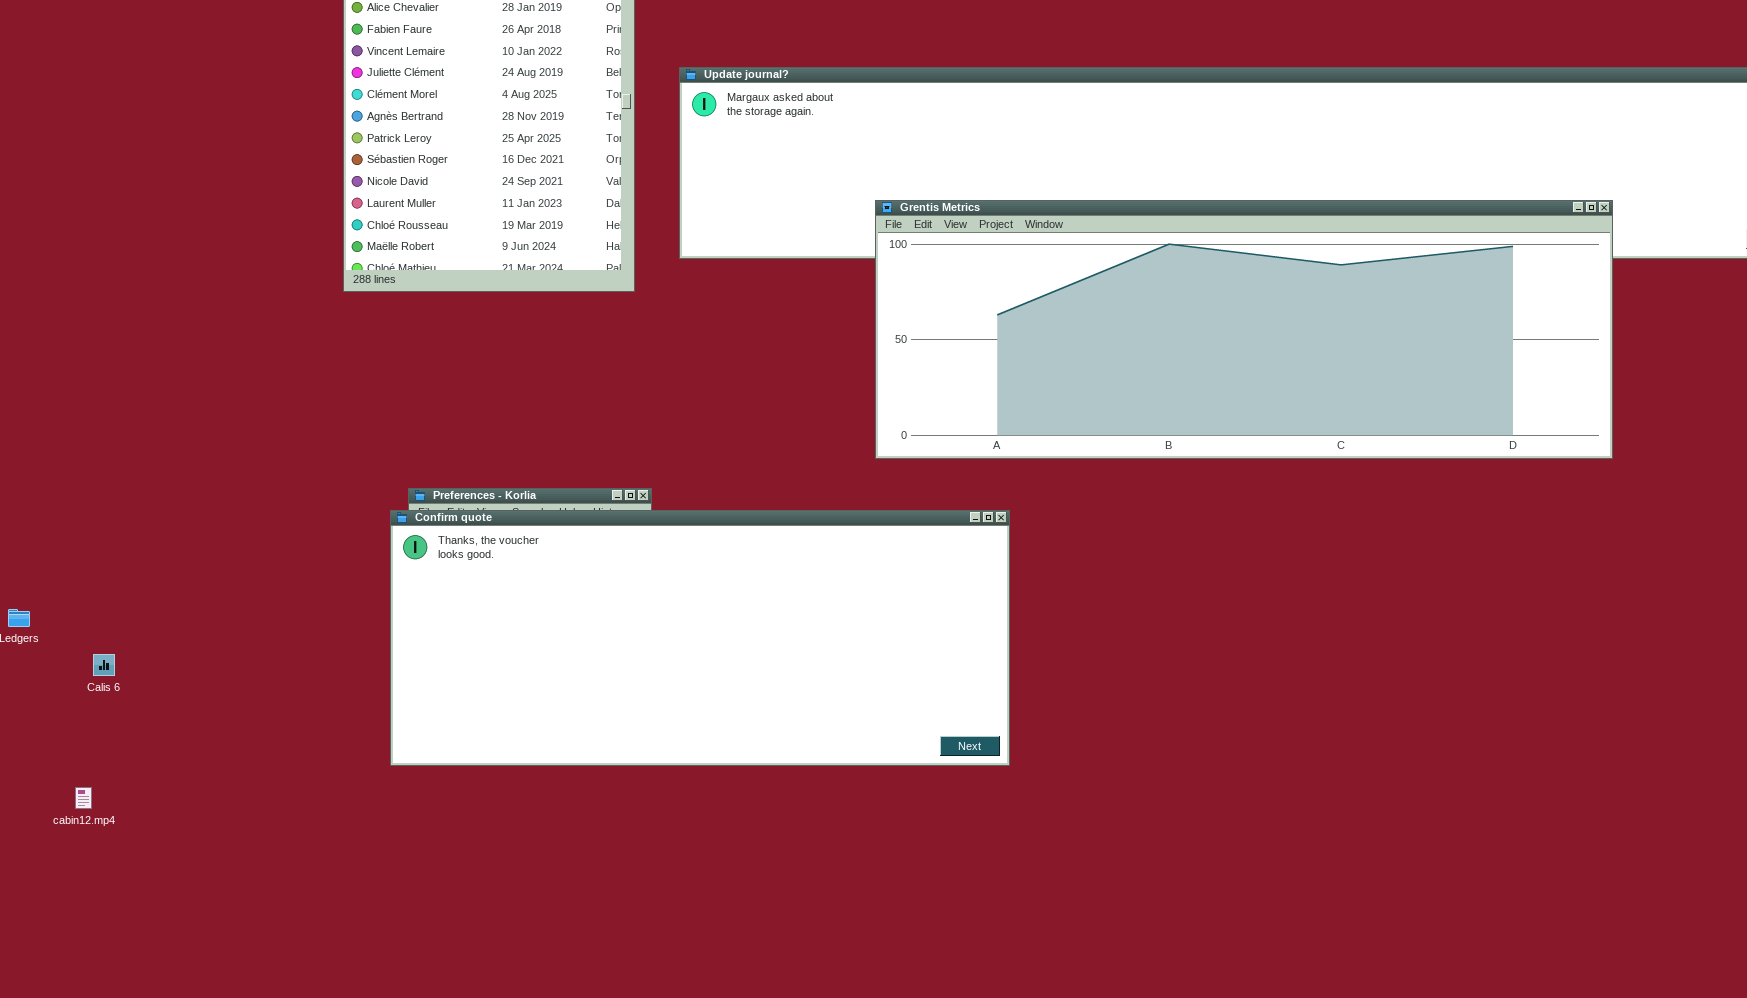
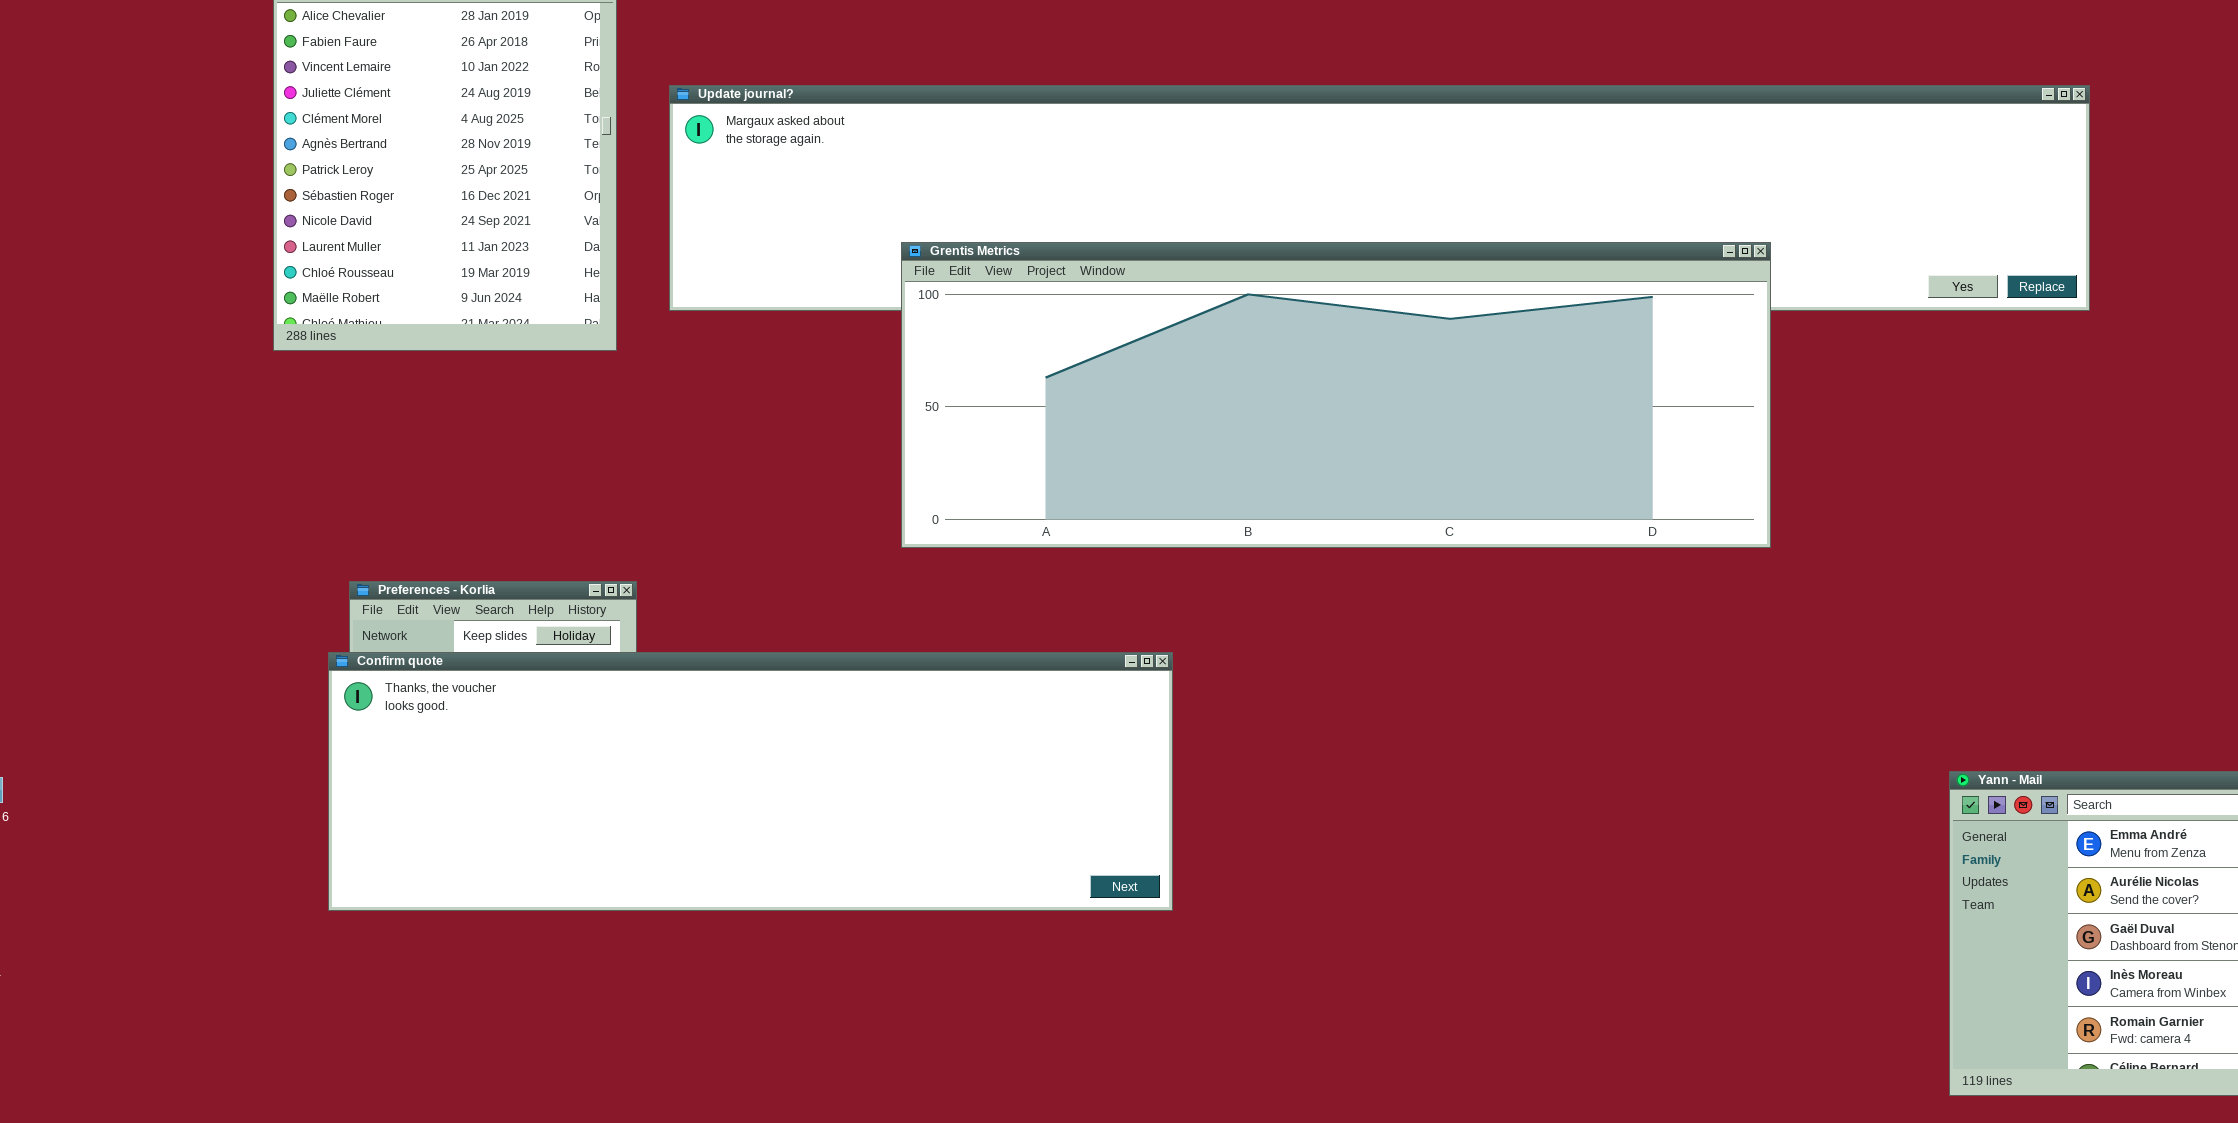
Confirm quote: [390,510,1010,766] -> [328,652,1173,911], resized

